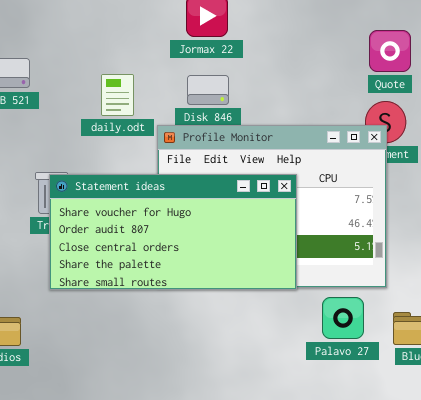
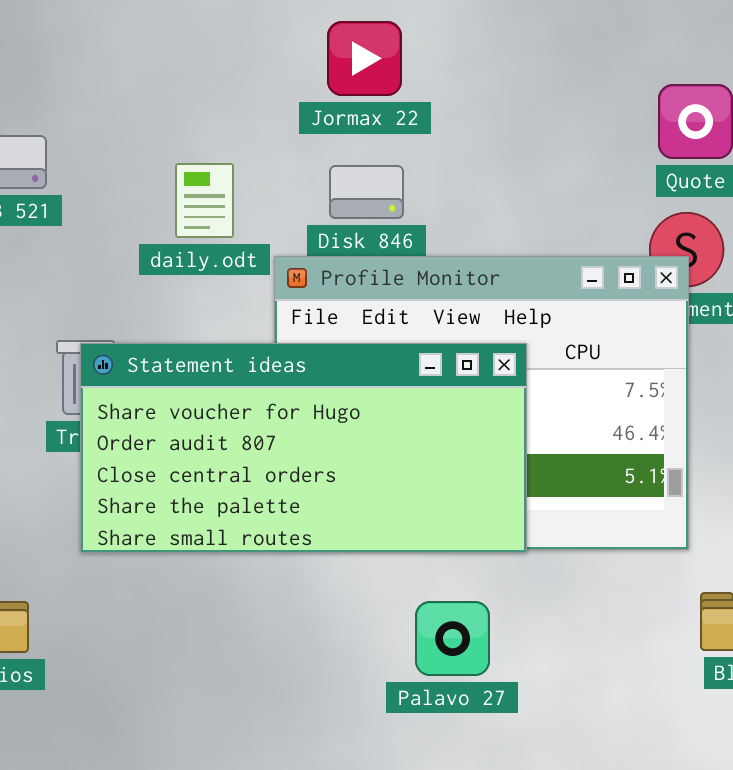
Palavo 27: [322,297,364,339] -> [415,601,490,676], moved

